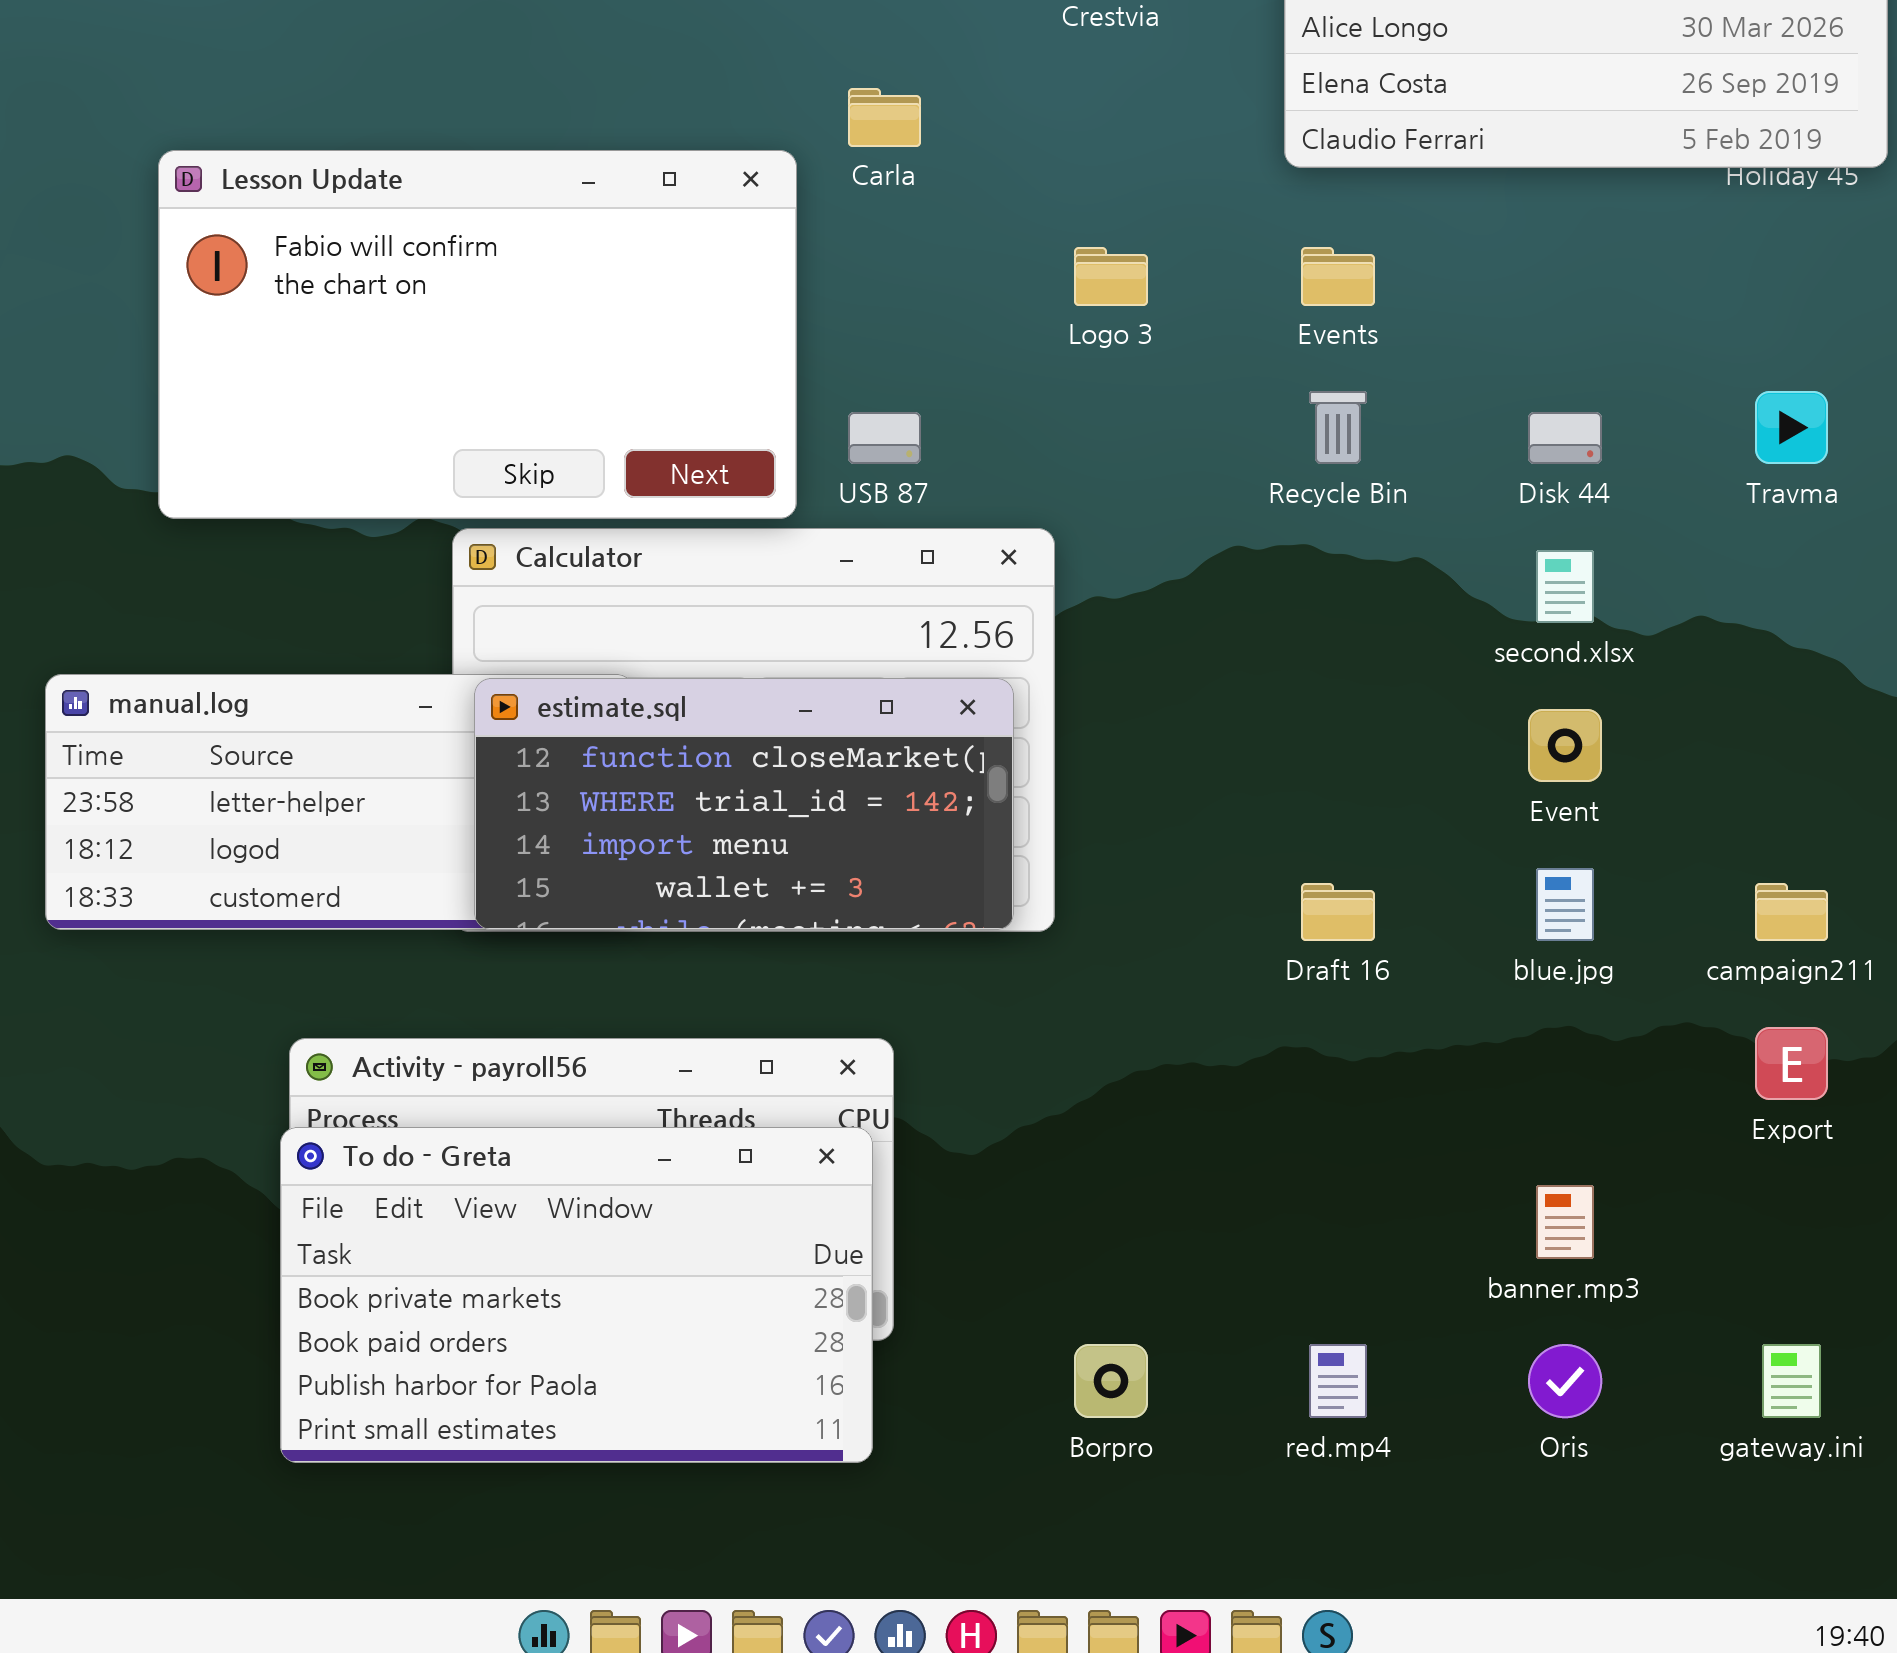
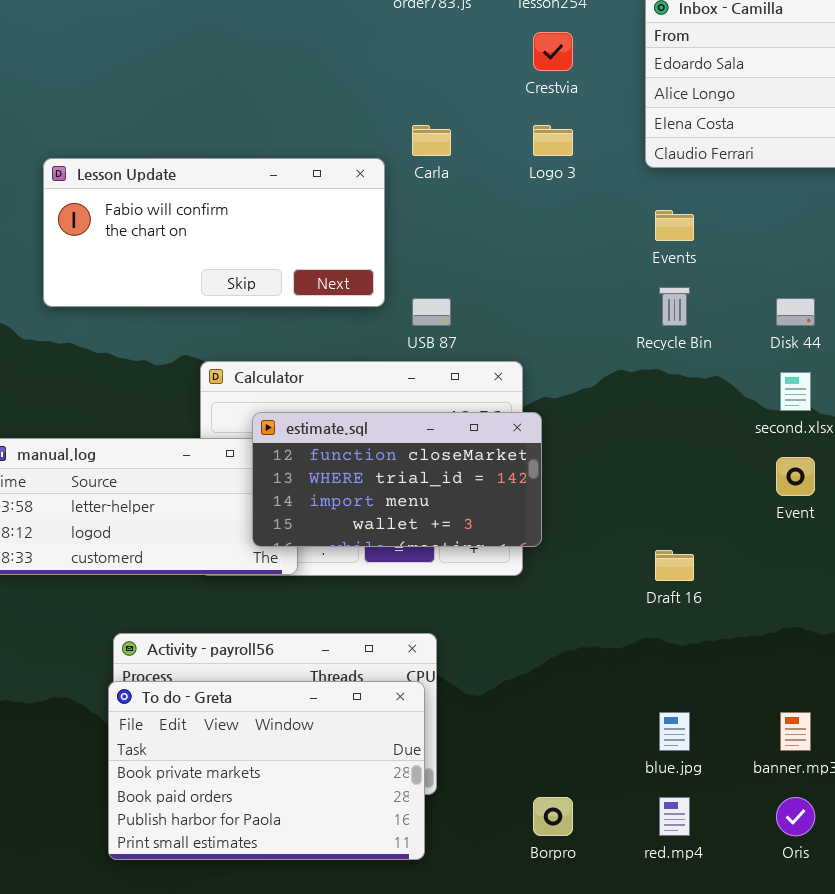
Lesson Update: [158,150,797,519] -> [43,158,385,307], resized
Logo 3: [1074,247,1148,306] -> [533,125,573,156], moved
estimate.sql: [474,678,1014,930] -> [252,412,542,547], moved
blue.jpg: [1536,868,1594,941] -> [659,712,690,751], moved

